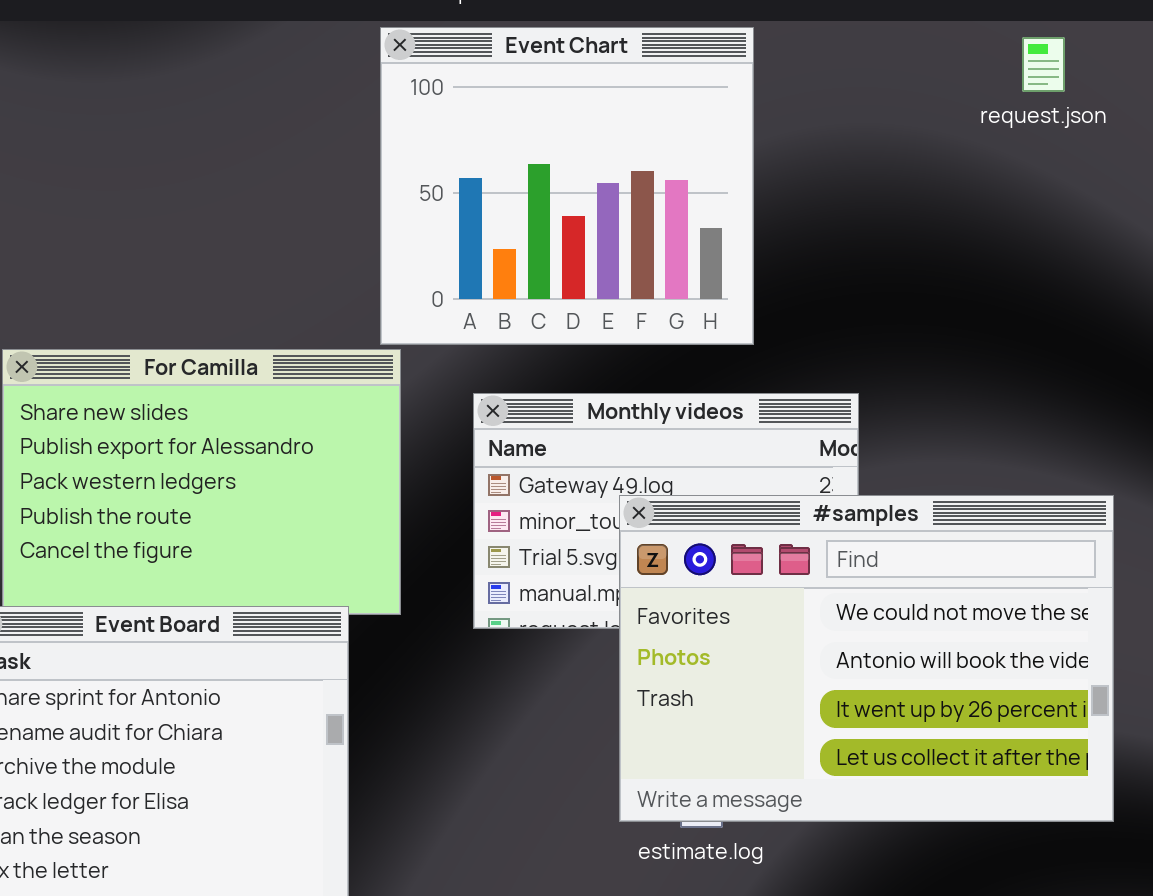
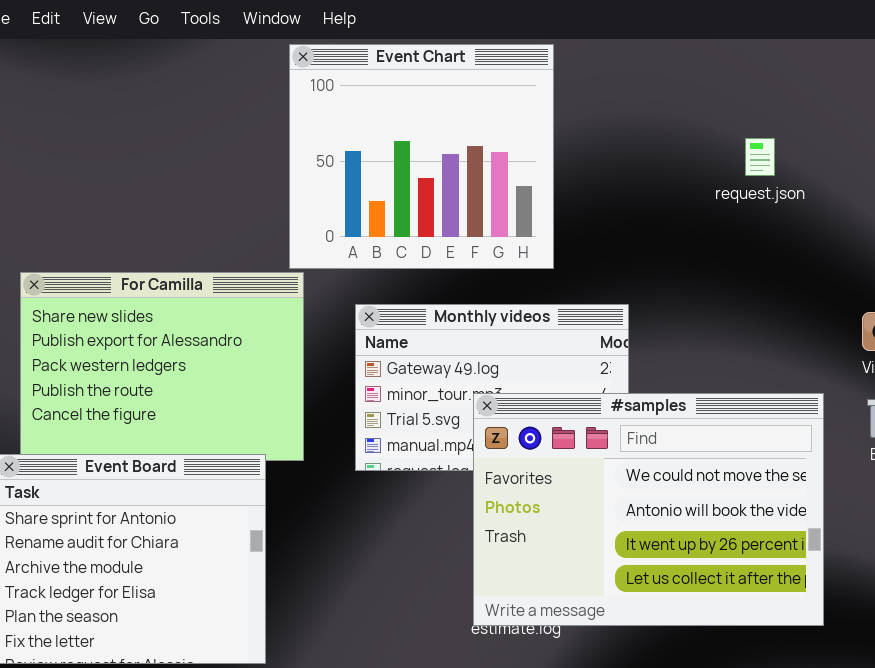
request.json: [1022,37,1065,92] -> [745,138,775,176], moved
#samples: [619,495,1114,822] -> [473,393,824,626], moved

